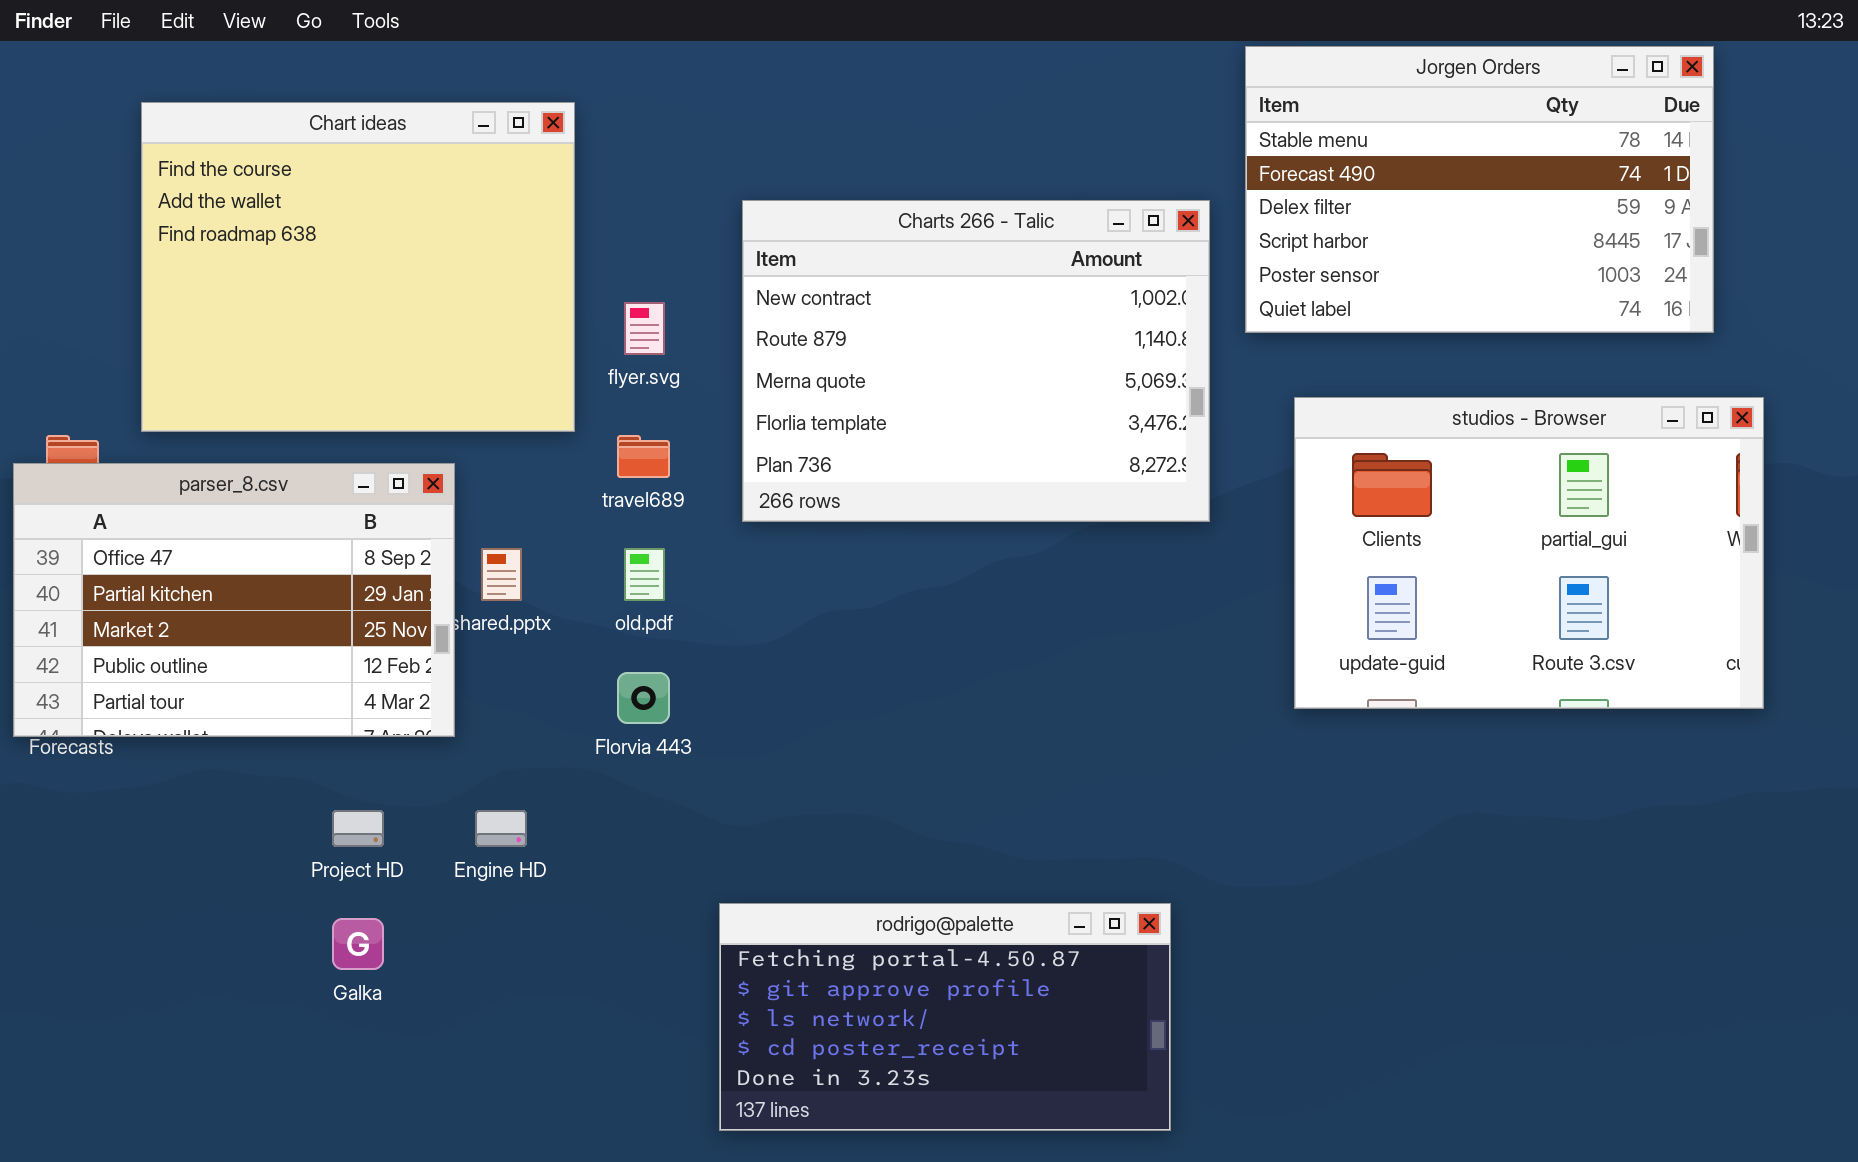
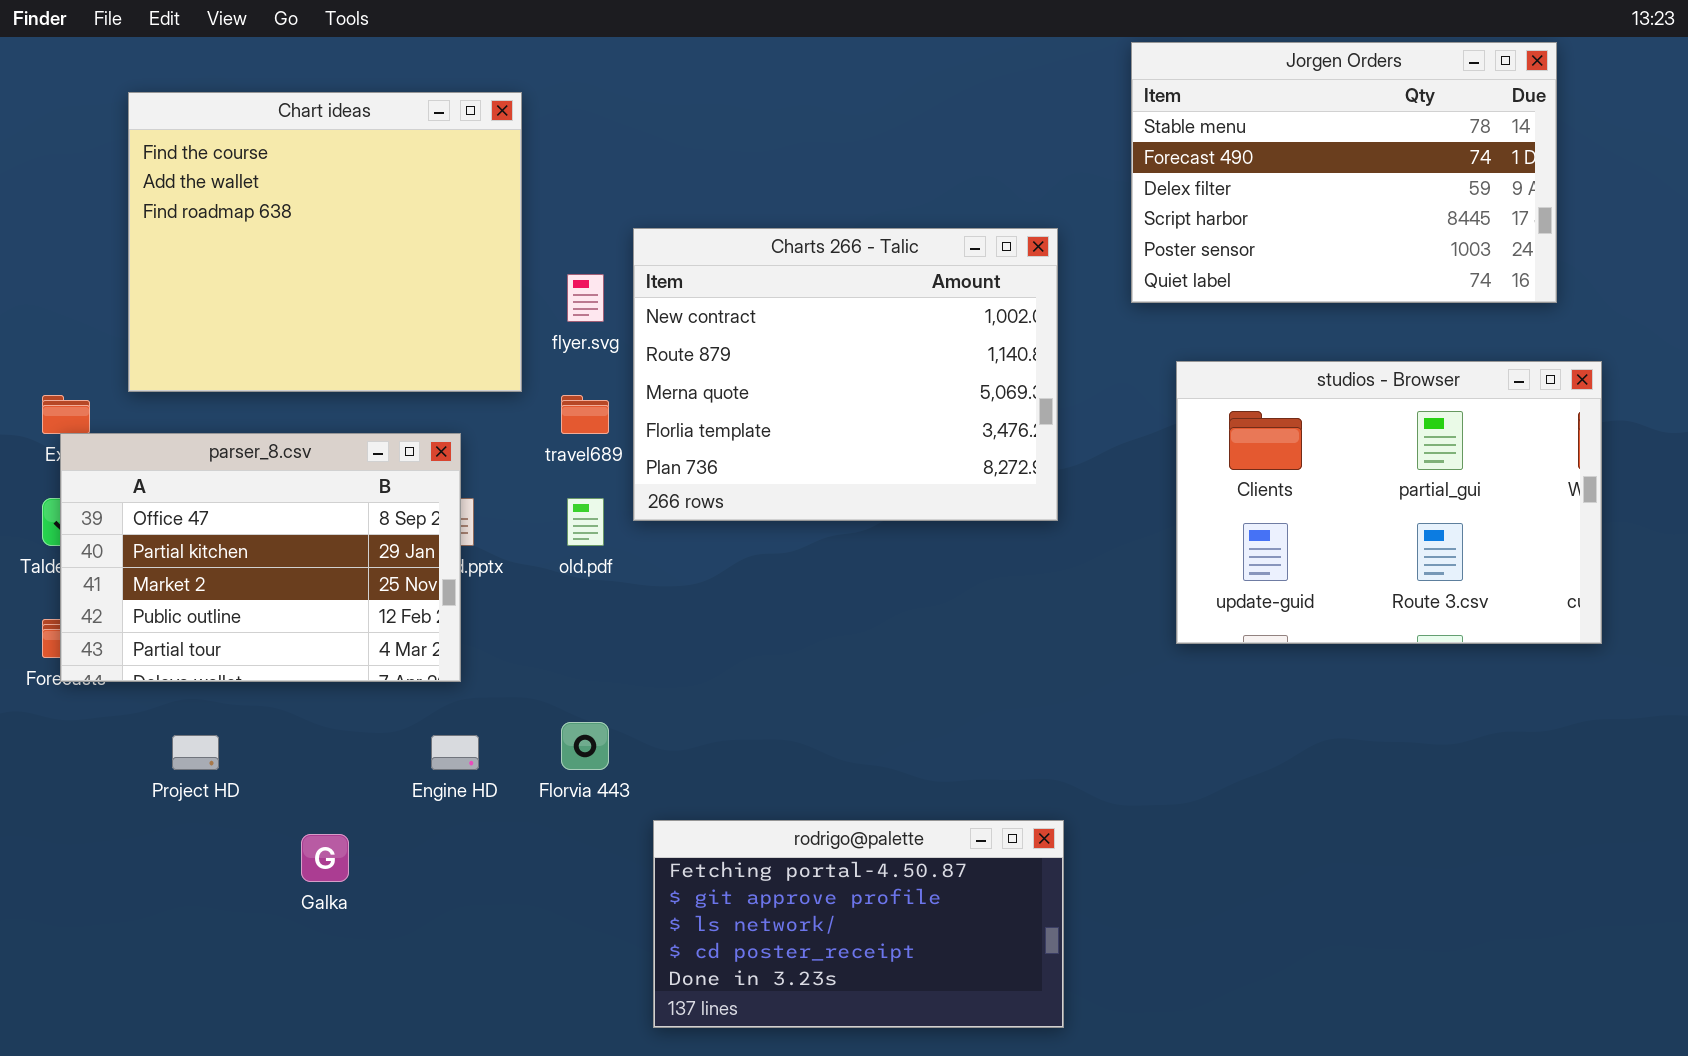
Charts 266 - Talic: [742,200,1210,522] -> [633,228,1058,521], moved
parser_8.csv: [13,463,455,737] -> [60,433,461,682], moved
Florvia 443: [617,672,670,724] -> [561,722,609,770], moved
Project HD: [332,810,384,847] -> [172,735,219,770], moved

